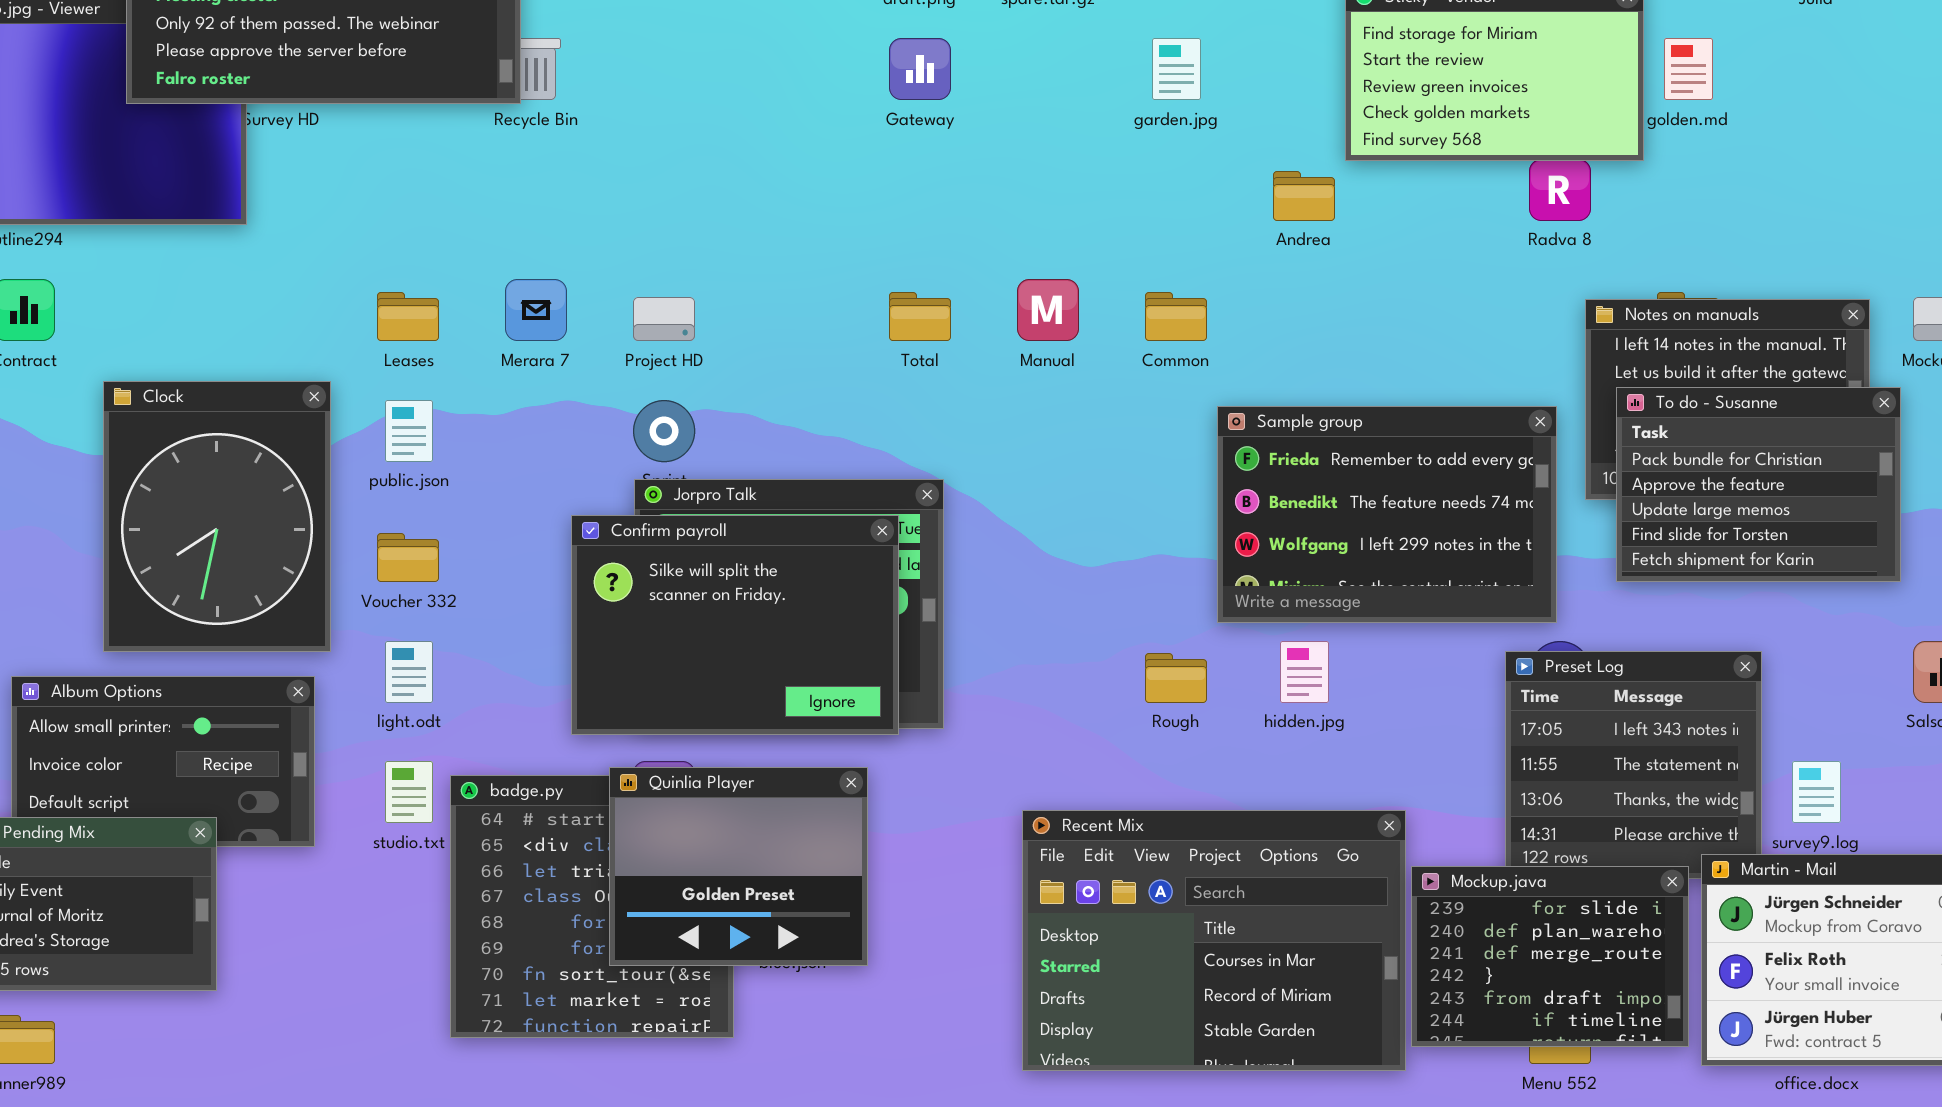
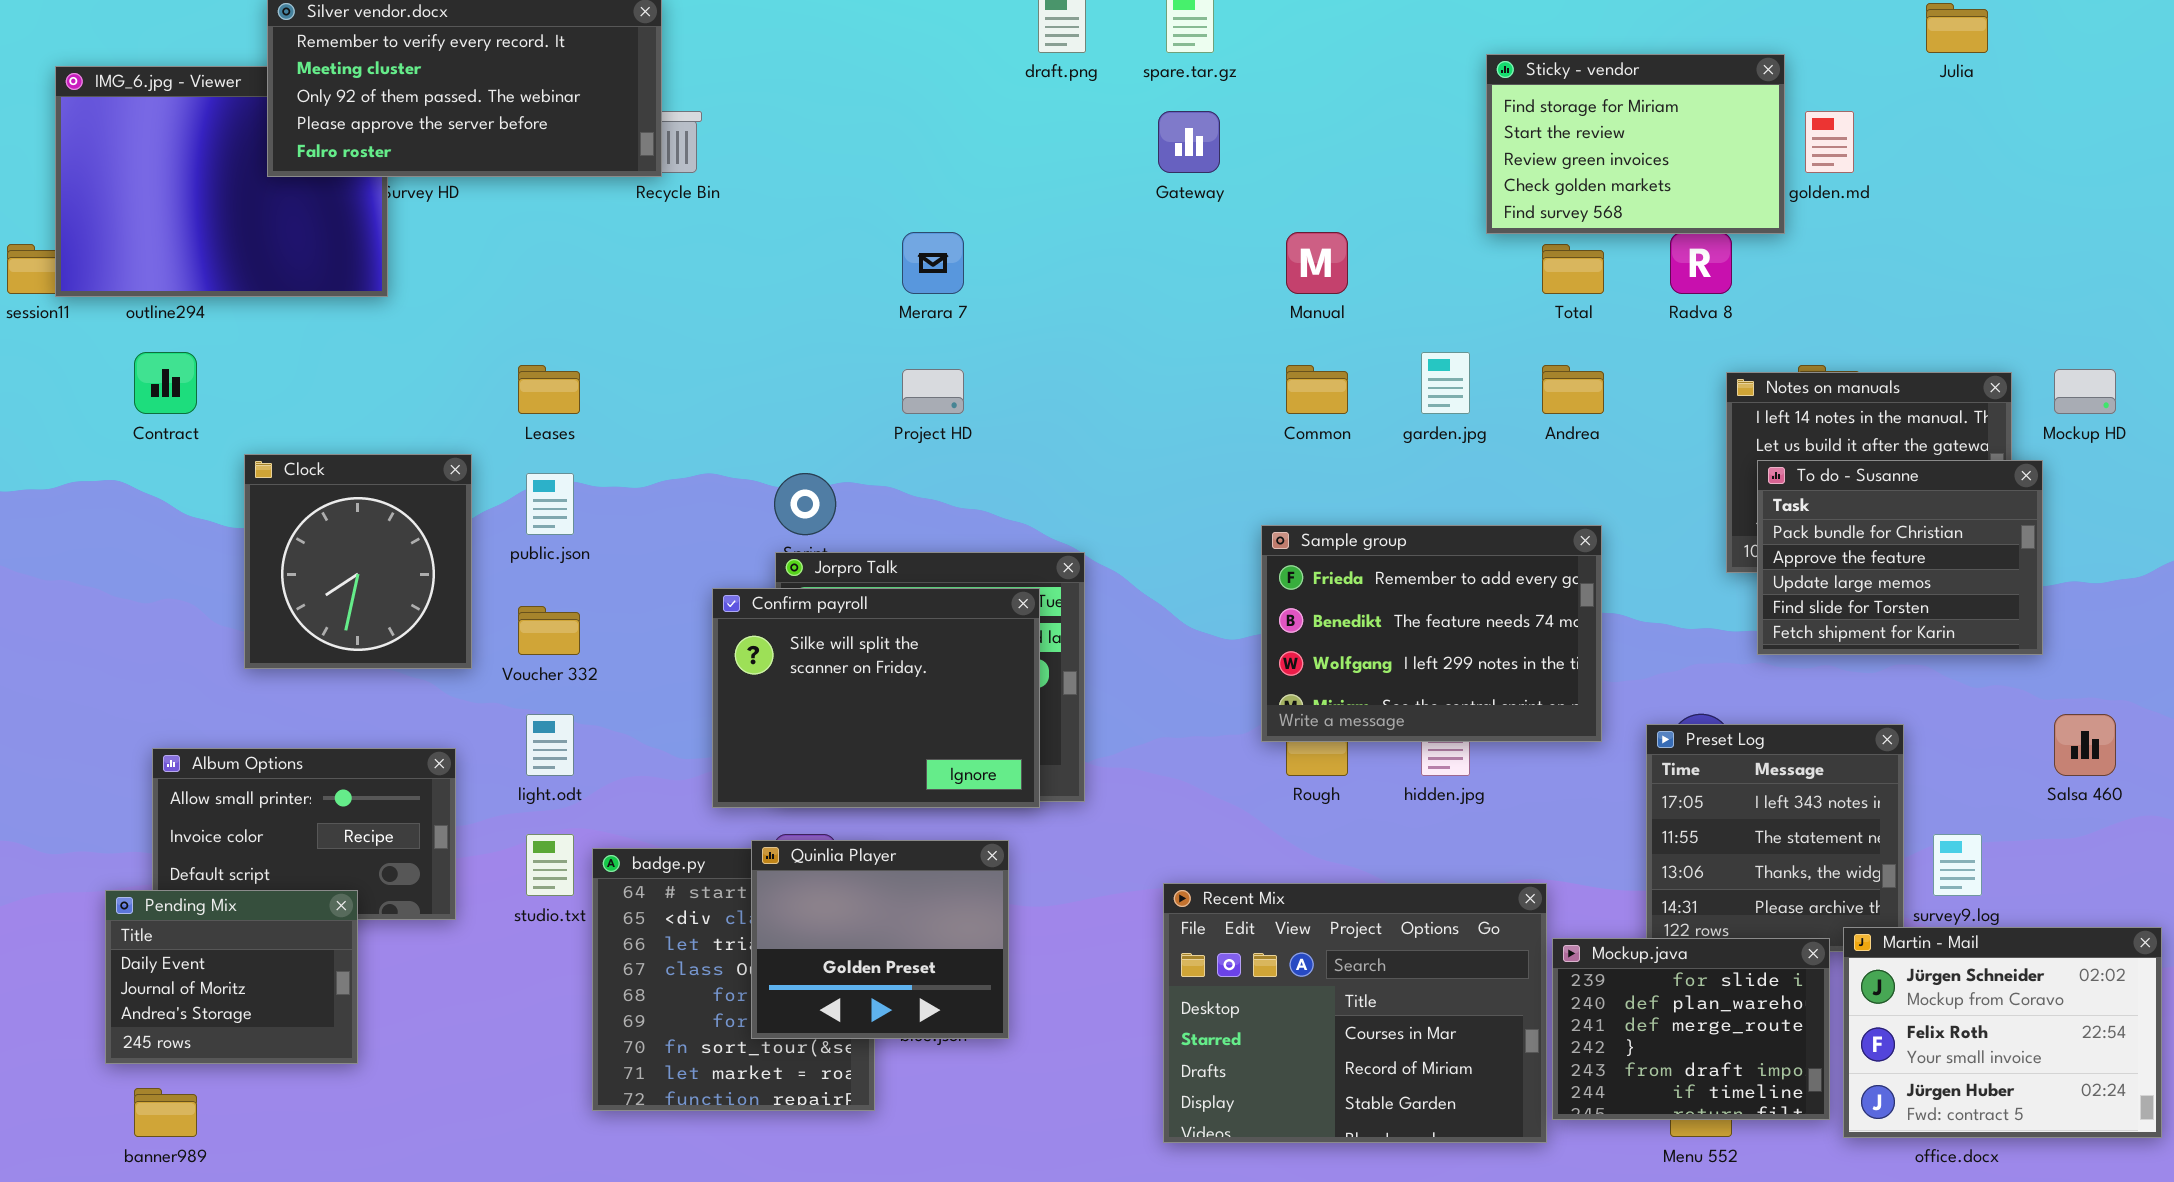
Gateway: [889,38,951,100] -> [1158,111,1220,173], moved
garden.jpg: [1152,38,1201,100] -> [1421,352,1470,414], moved
Andrea: [1273,171,1335,221] -> [1542,365,1604,414], moved
Merara 7: [505,279,567,341] -> [902,232,964,294], moved
Manual: [1017,279,1079,341] -> [1286,232,1348,294], moved
Total: [889,292,951,341] -> [1542,244,1604,294], moved
Project HD: [633,297,695,341] -> [902,369,964,414], moved
Clock: [103,381,331,652] -> [244,454,472,669], resized
Sample group: [1217,406,1557,623] -> [1261,525,1602,742], moved

